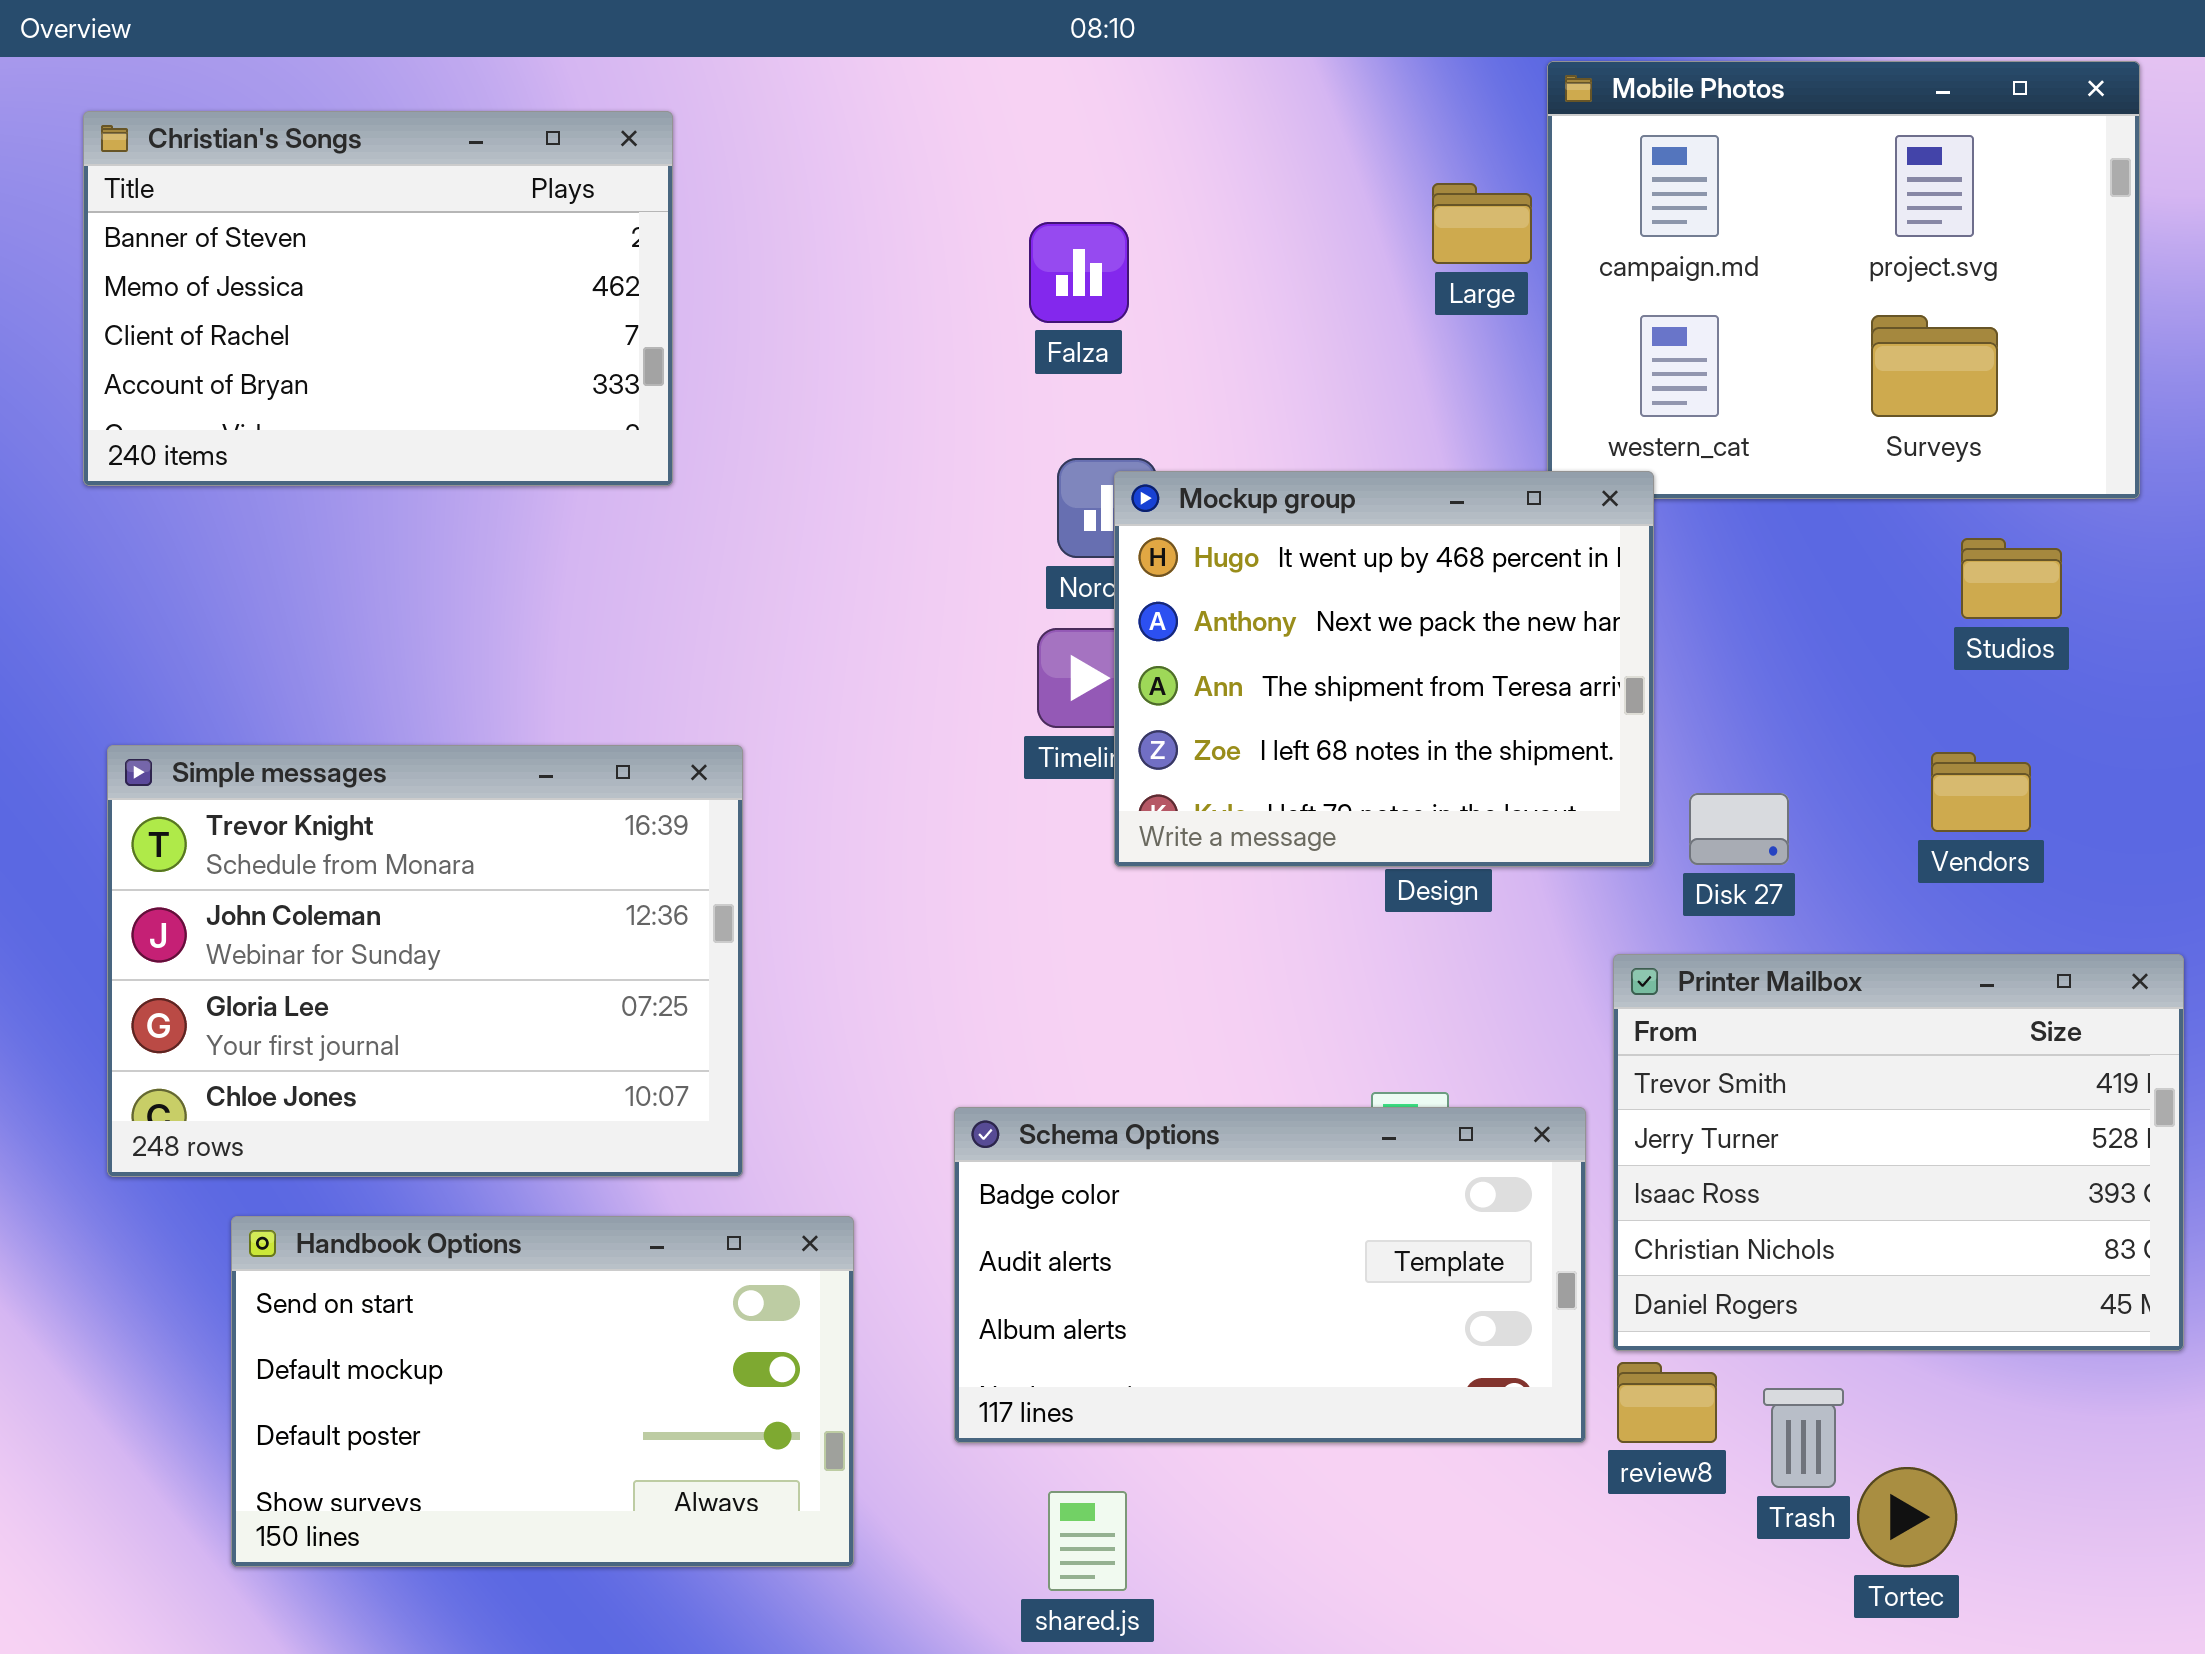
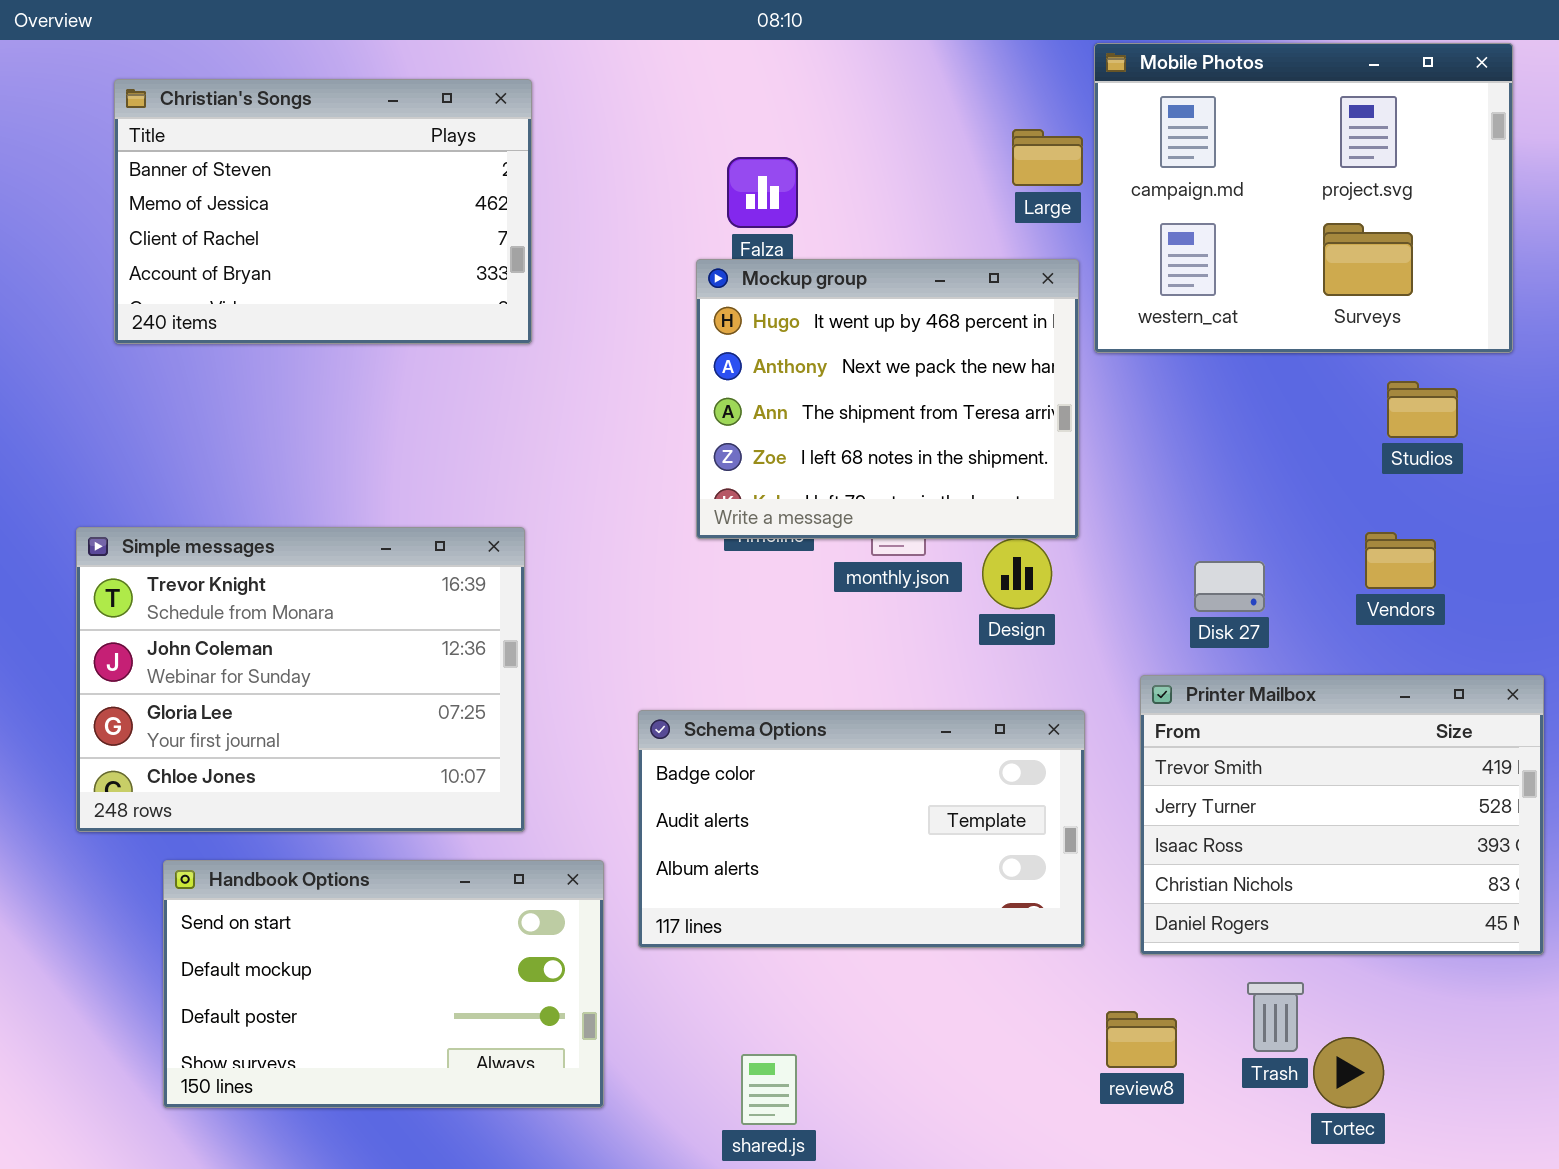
Christian's Songs: [83,111,673,486] -> [114,79,532,344], moved
Mockup group: [1114,471,1654,867] -> [696,259,1079,539], moved
Schema Options: [954,1107,1586,1443] -> [638,710,1085,948], moved
review8: [1617,1362,1717,1443] -> [1106,1011,1177,1068], moved

